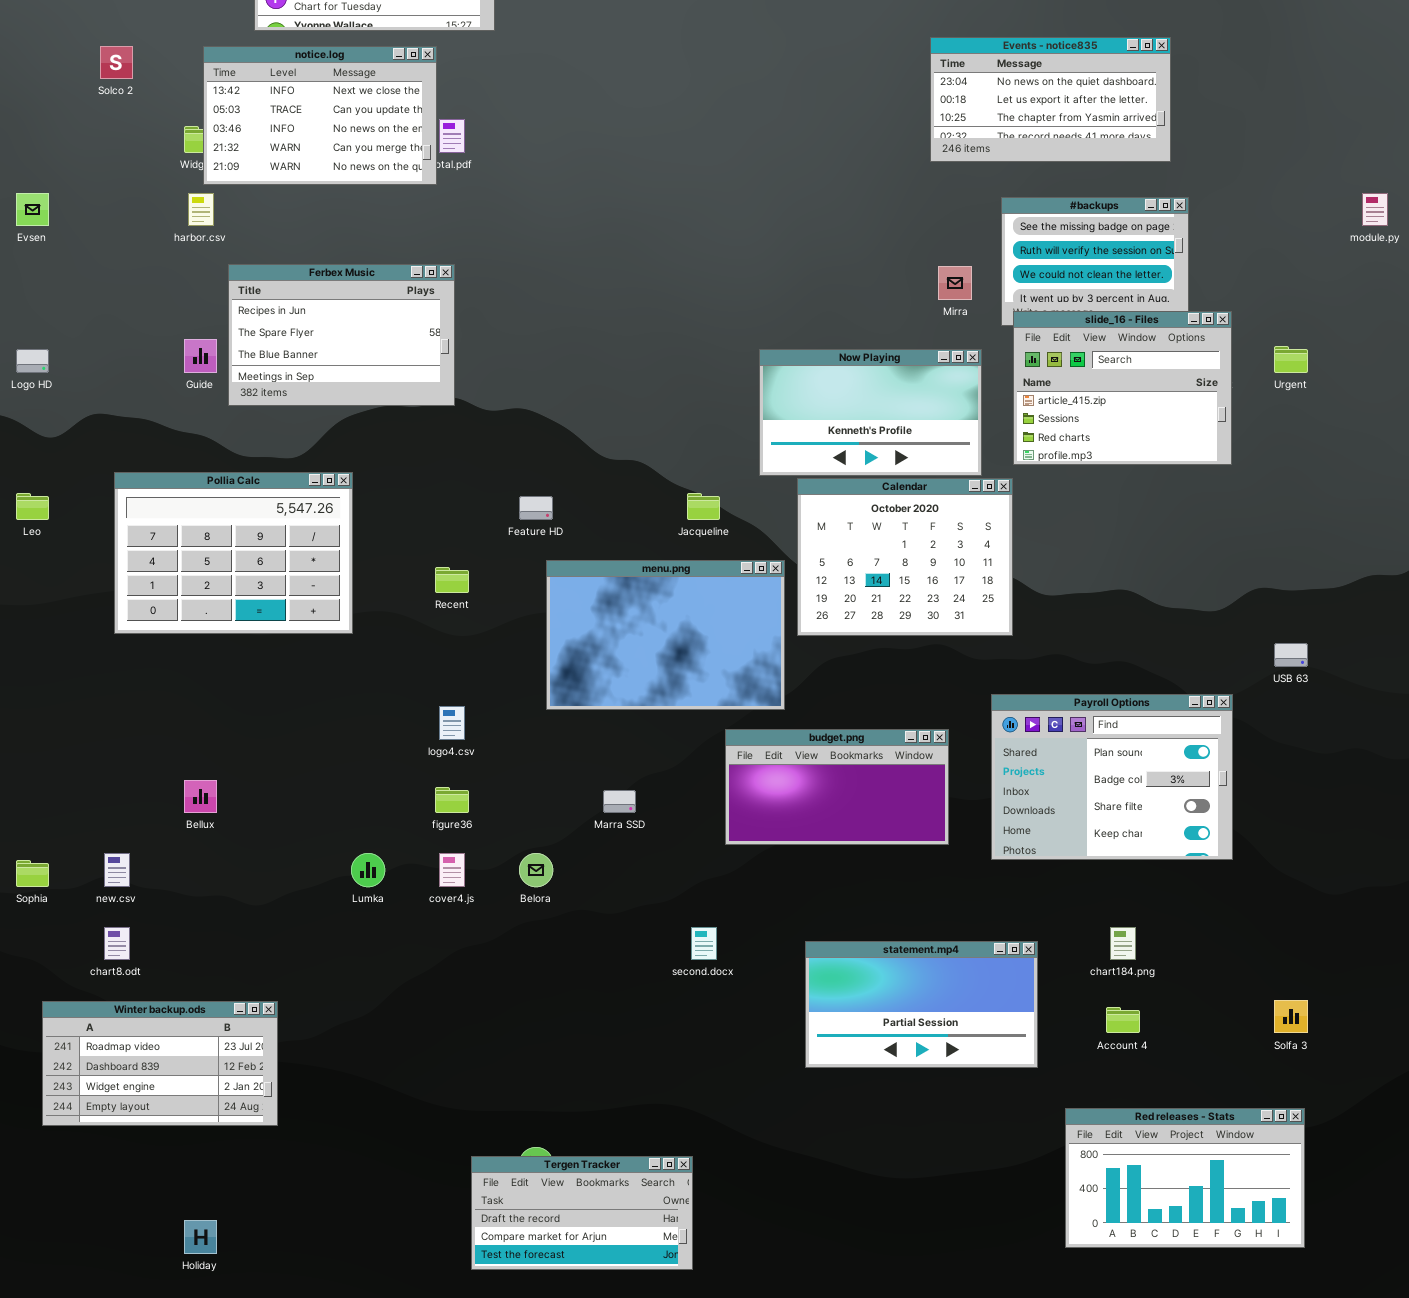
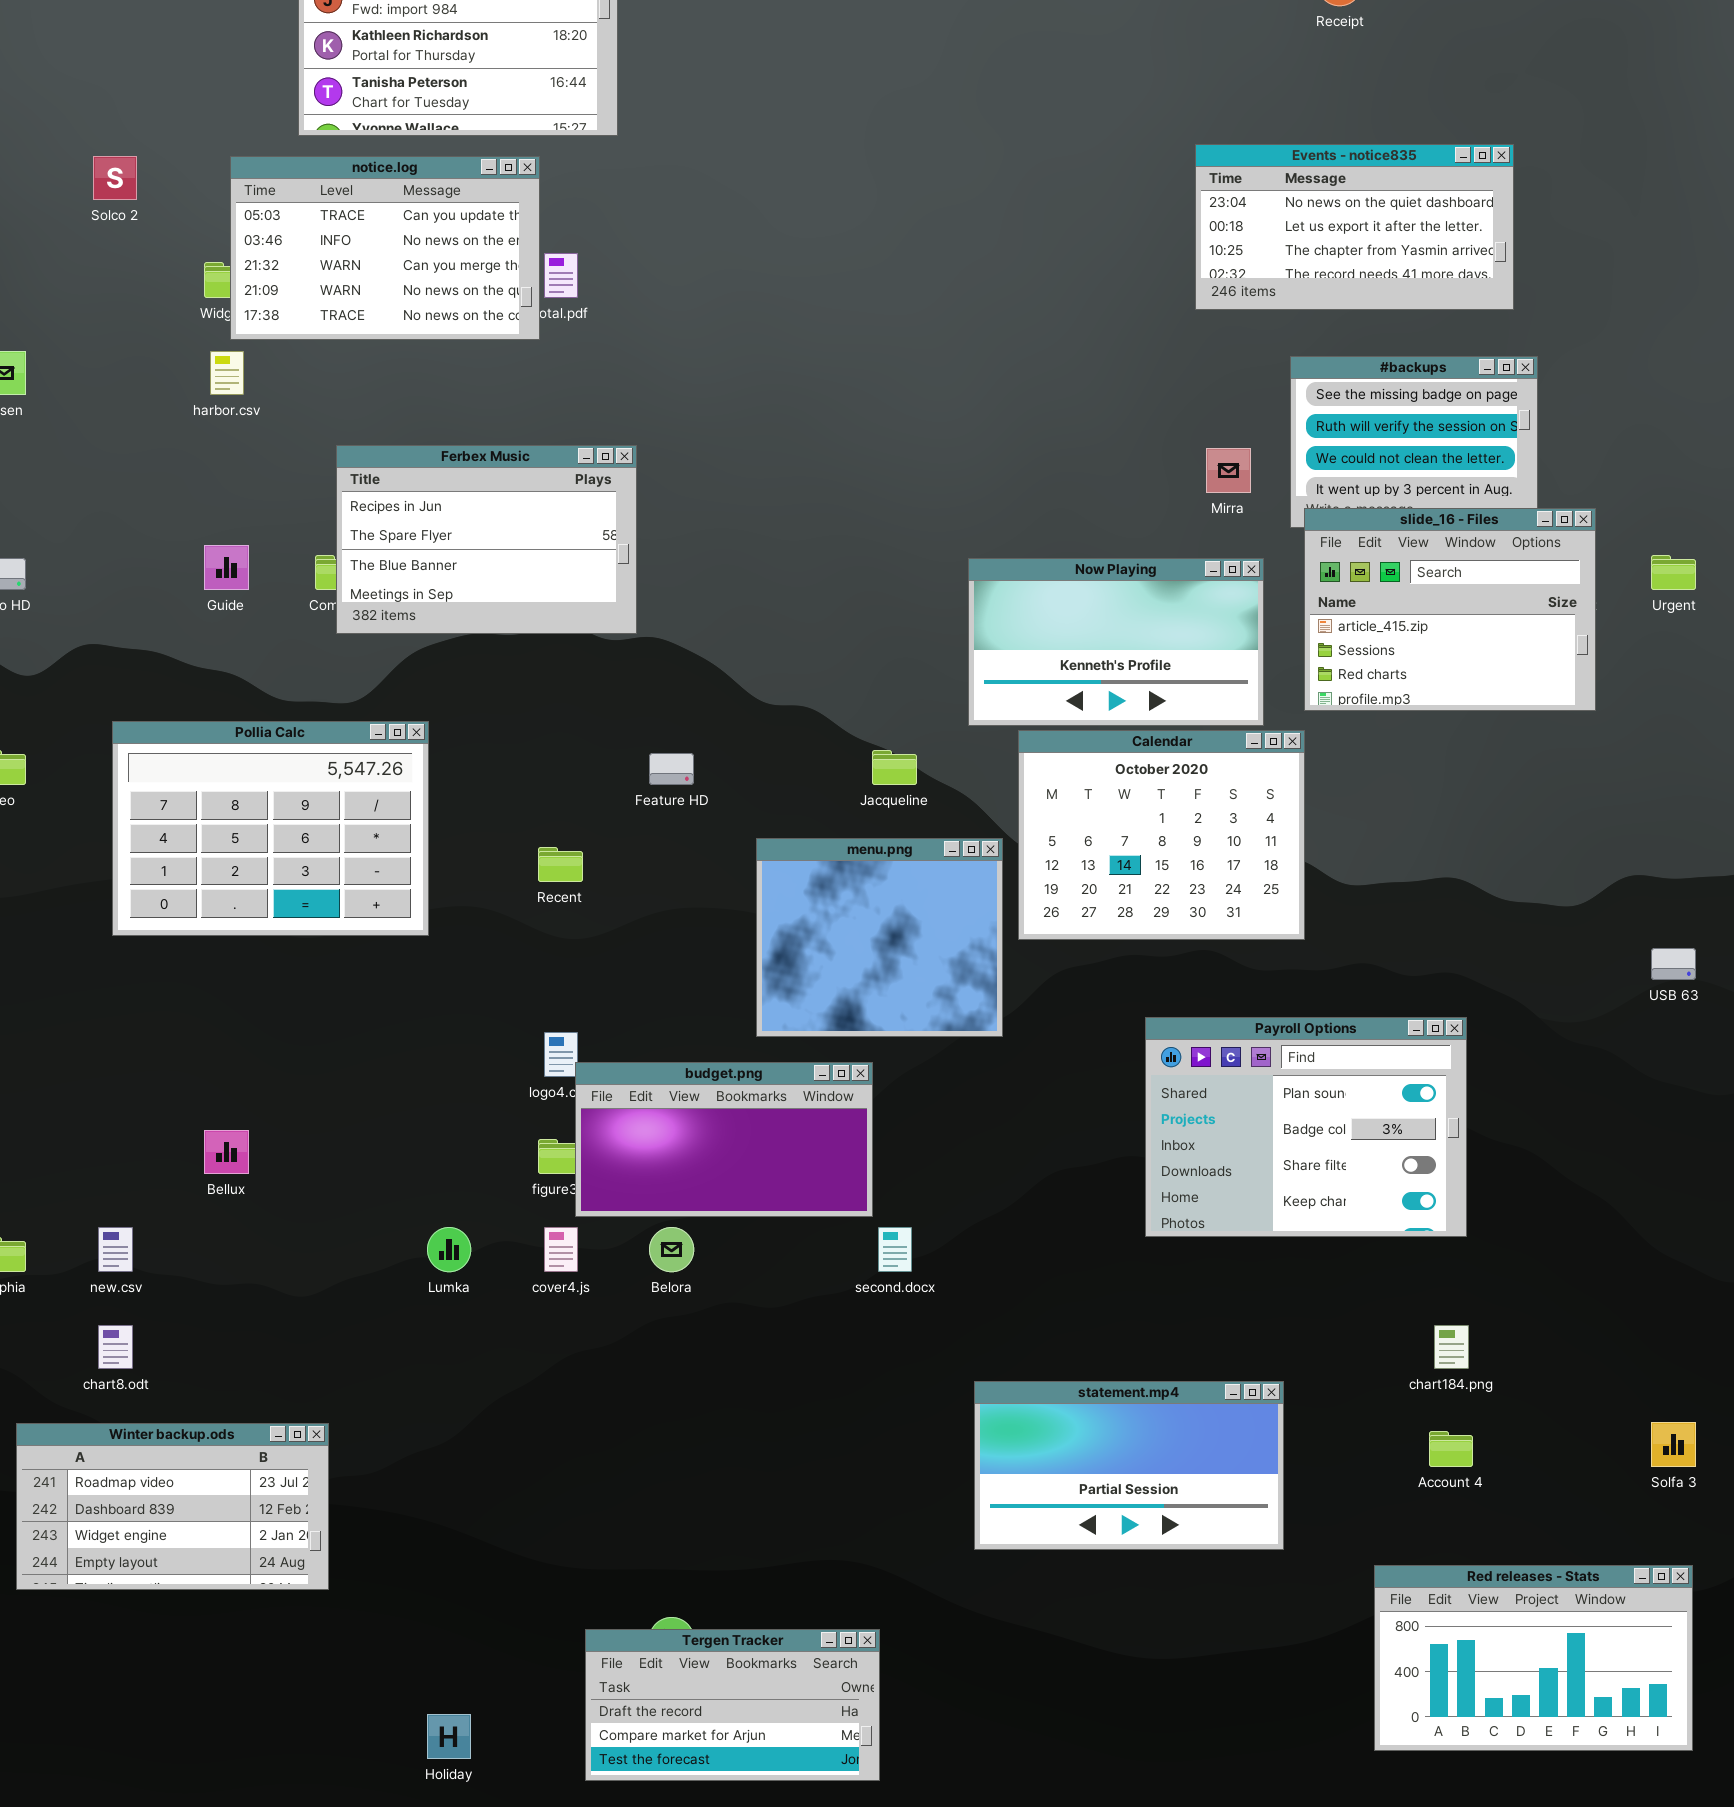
notice.log: [203,46,437,185] -> [230,156,540,340], scrolled down 1 row
Ferbex Music: [228,264,455,406] -> [336,445,637,634], moved
menu.png: [546,560,785,710] -> [756,838,1003,1037], resized
Payroll Options: [991,694,1233,860] -> [1145,1017,1467,1237], moved
budget.png: [725,729,949,845] -> [575,1062,873,1217], moved
second.docx: [691,927,717,960] -> [878,1227,912,1272], moved
statement.mp4: [805,941,1038,1068] -> [974,1381,1284,1550], moved
Holiday: [184,1220,217,1254] -> [427,1714,471,1759], moved

